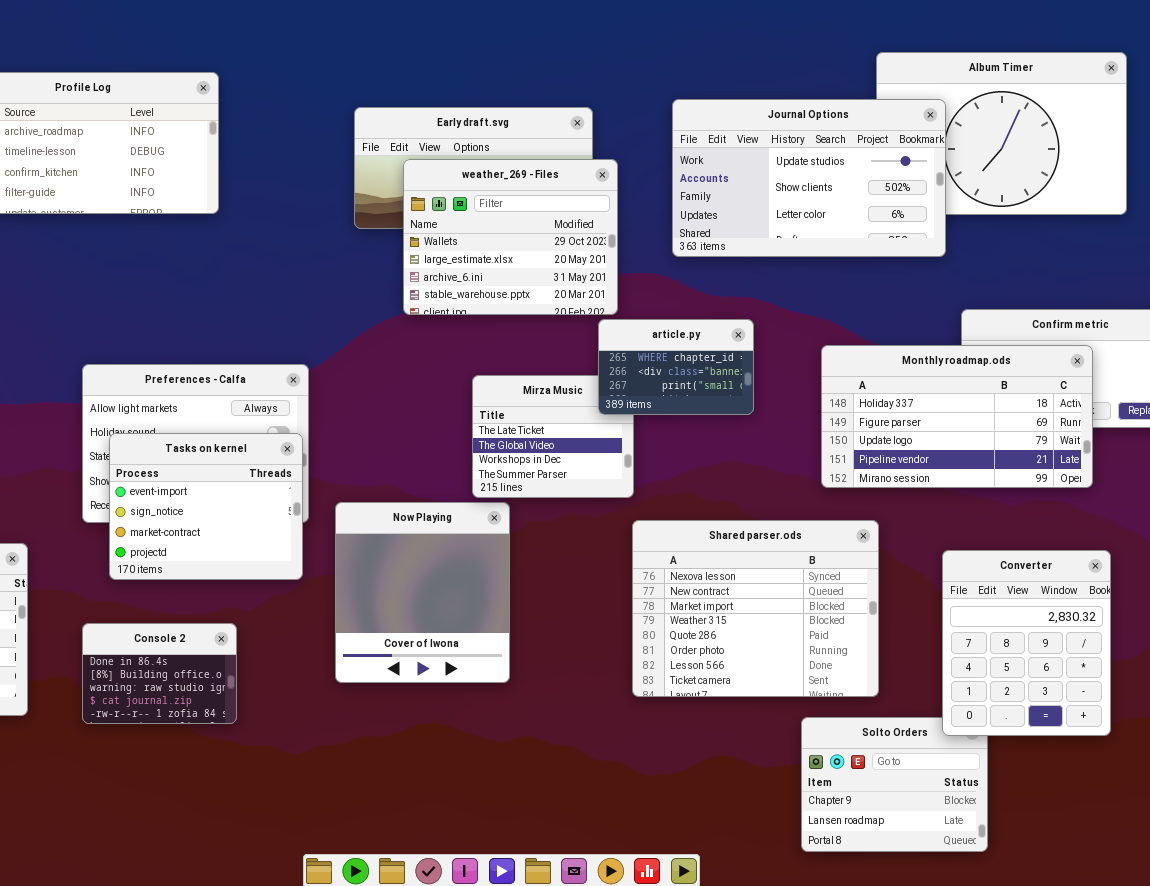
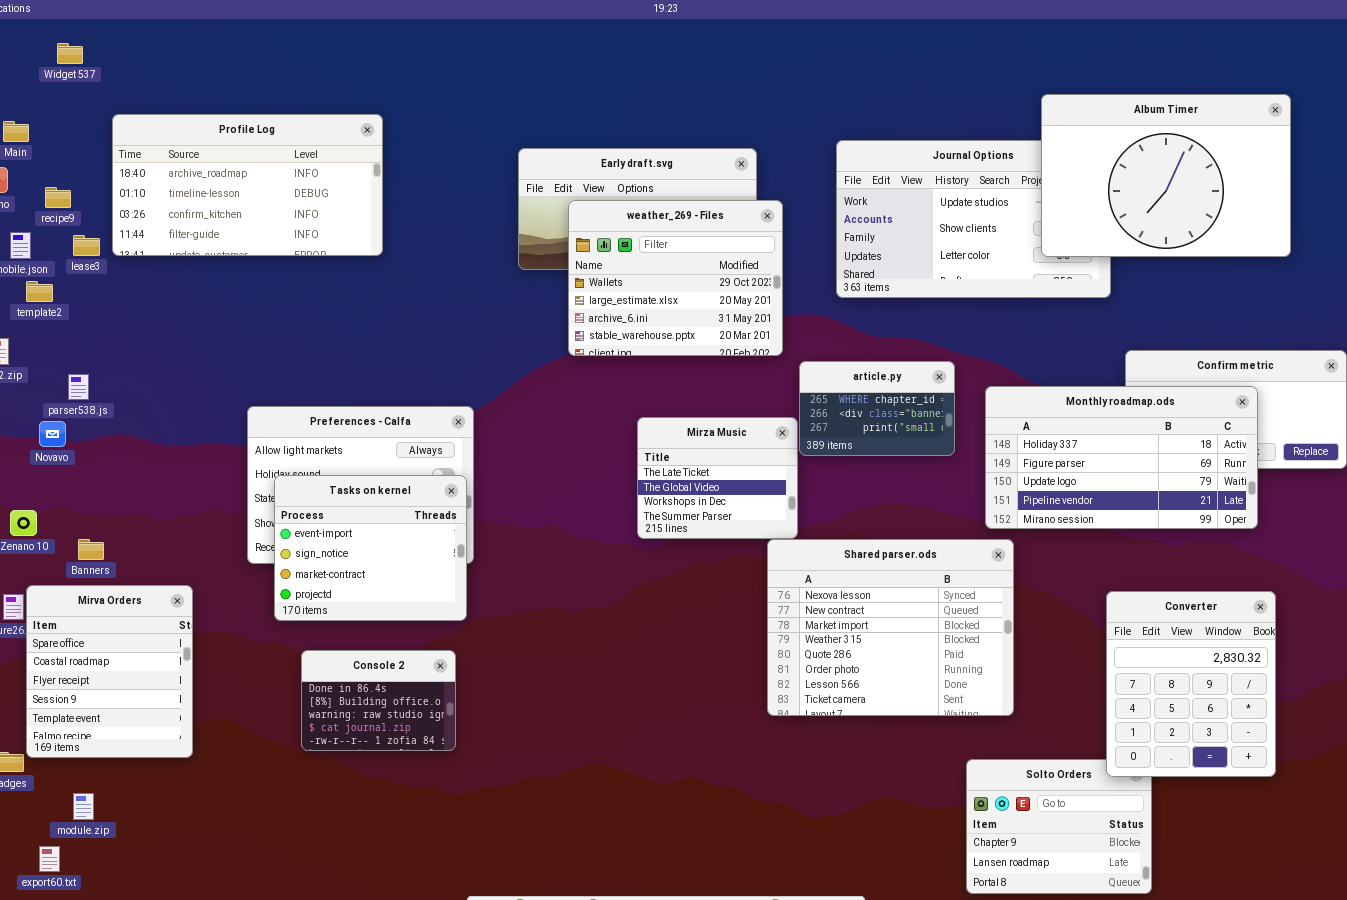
Album Timer: [876,52,1127,215] -> [1041,94,1291,257], raised
article.py: [598,319,754,415] -> [799,361,955,456], moved
Now Playing: [335,502,510,683] -> none, closed
Shared parser.ods: [632,520,879,697] -> [767,539,1014,716], moved
Console 2: [82,623,237,724] -> [301,650,456,751], moved

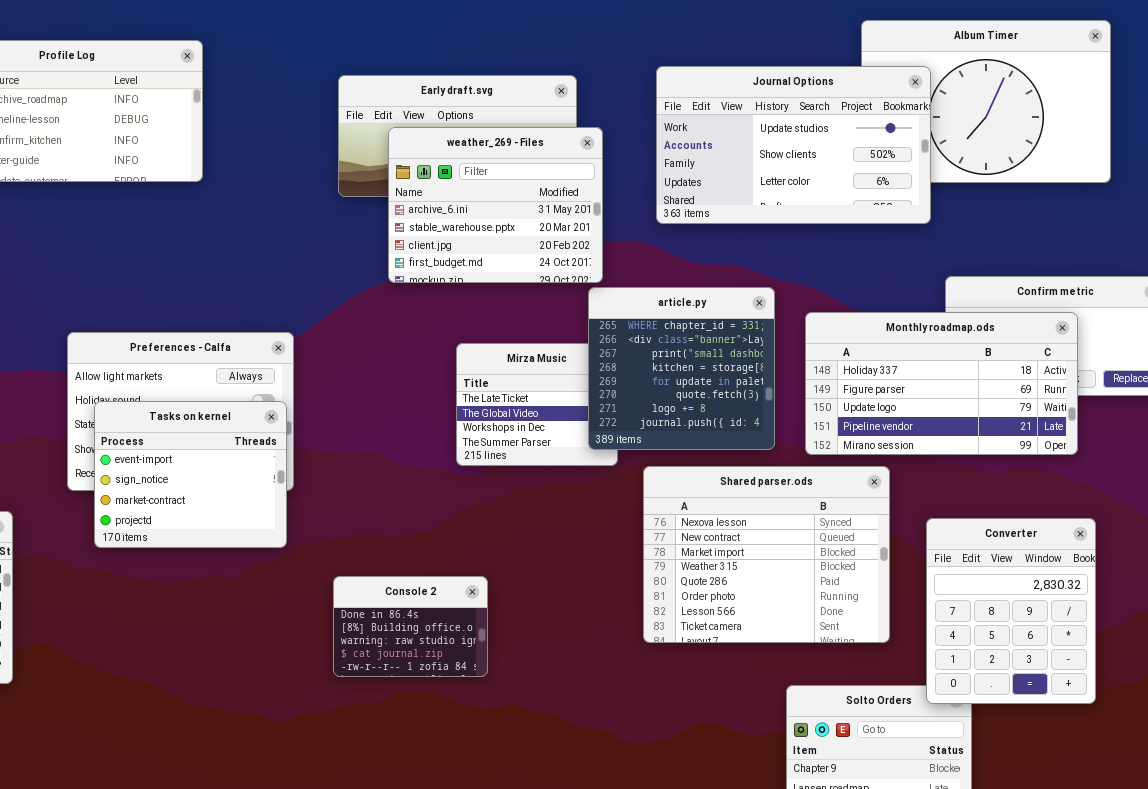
Journal Options: [836,140,1111,298] -> [656,66,931,224], raised
weather_269 - Files: [568,200,783,356] -> [388,127,603,283], scrolled down 2 rows
article.py: [799,361,955,456] -> [588,287,775,450], resized
Shared parser.ods: [767,539,1014,716] -> [643,466,890,643], moved
Console 2: [301,650,456,751] -> [333,576,488,677], moved

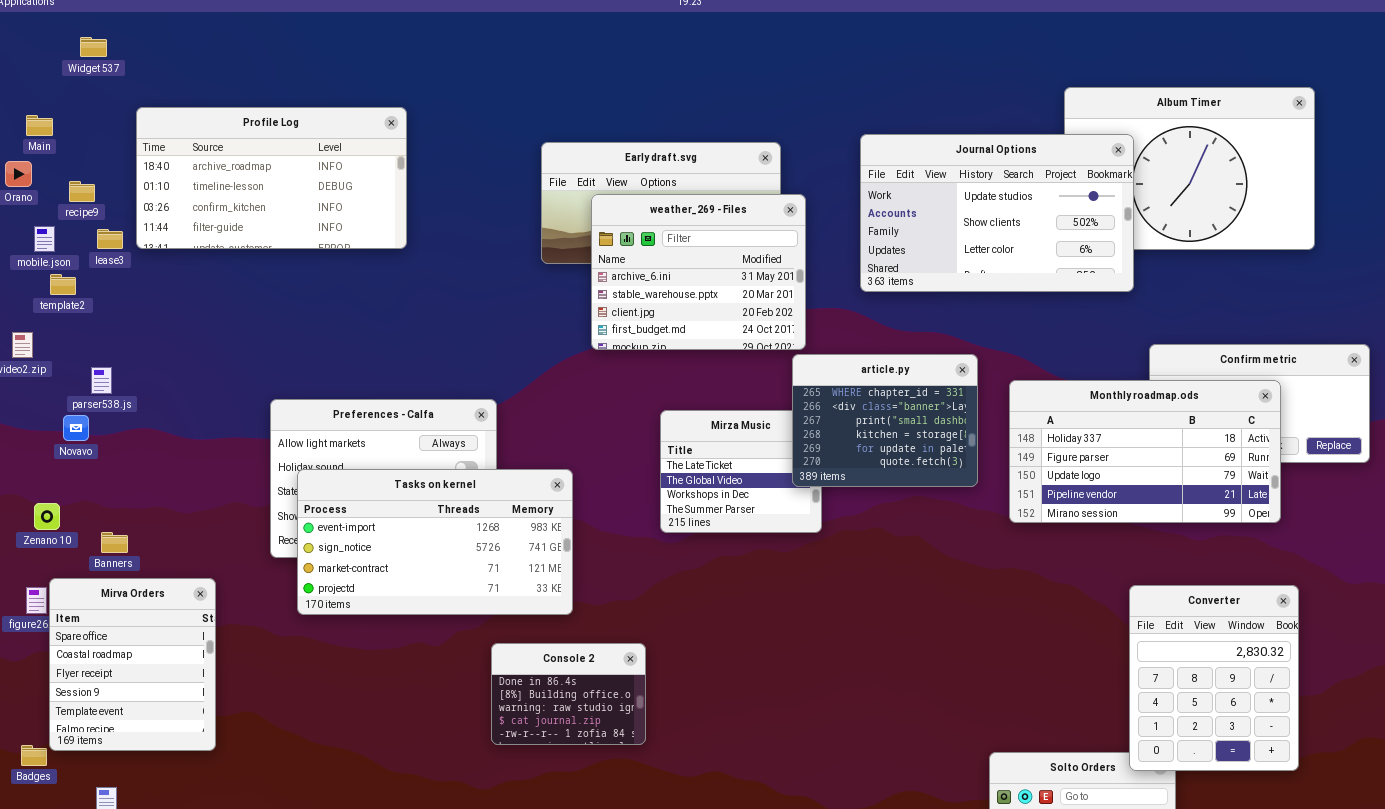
article.py: [588,287,775,450] -> [792,354,978,487], resized
Tasks on kernel: [94,401,287,548] -> [297,469,573,615], resized
Shared parser.ods: [643,466,890,643] -> none, closed
Console 2: [333,576,488,677] -> [491,643,646,745], moved

